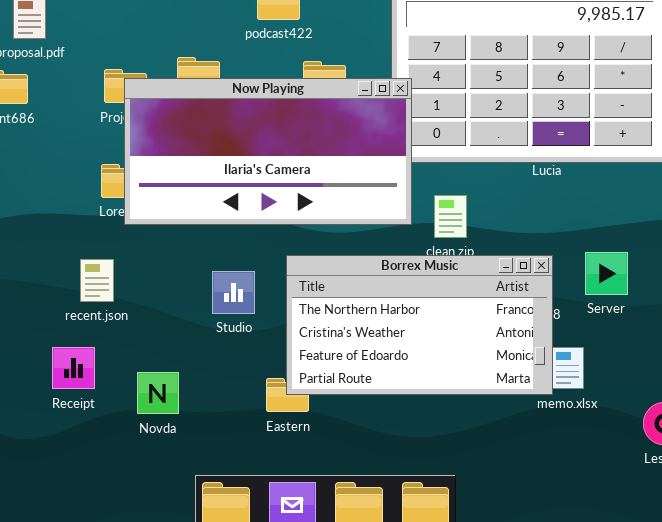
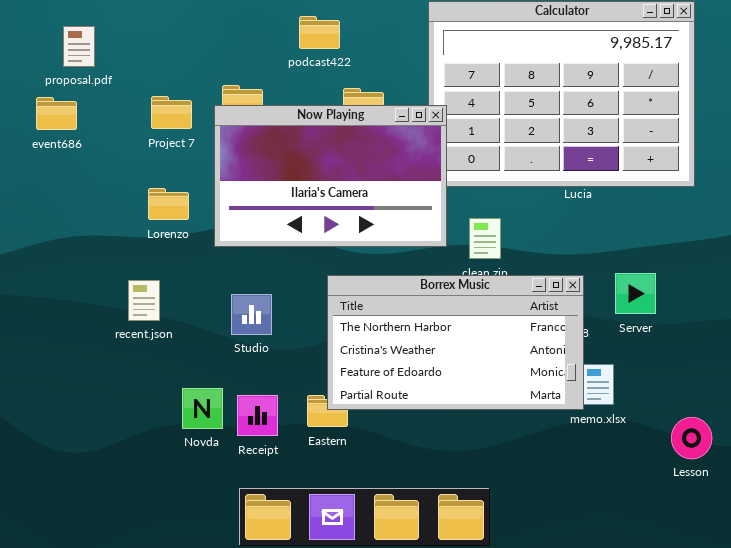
Now Playing: [124,78,412,225] -> [214,105,447,247], resized
Studio: [212,271,255,314] -> [231,294,272,335], moved
Receipt: [52,347,95,389] -> [237,395,278,436], moved

